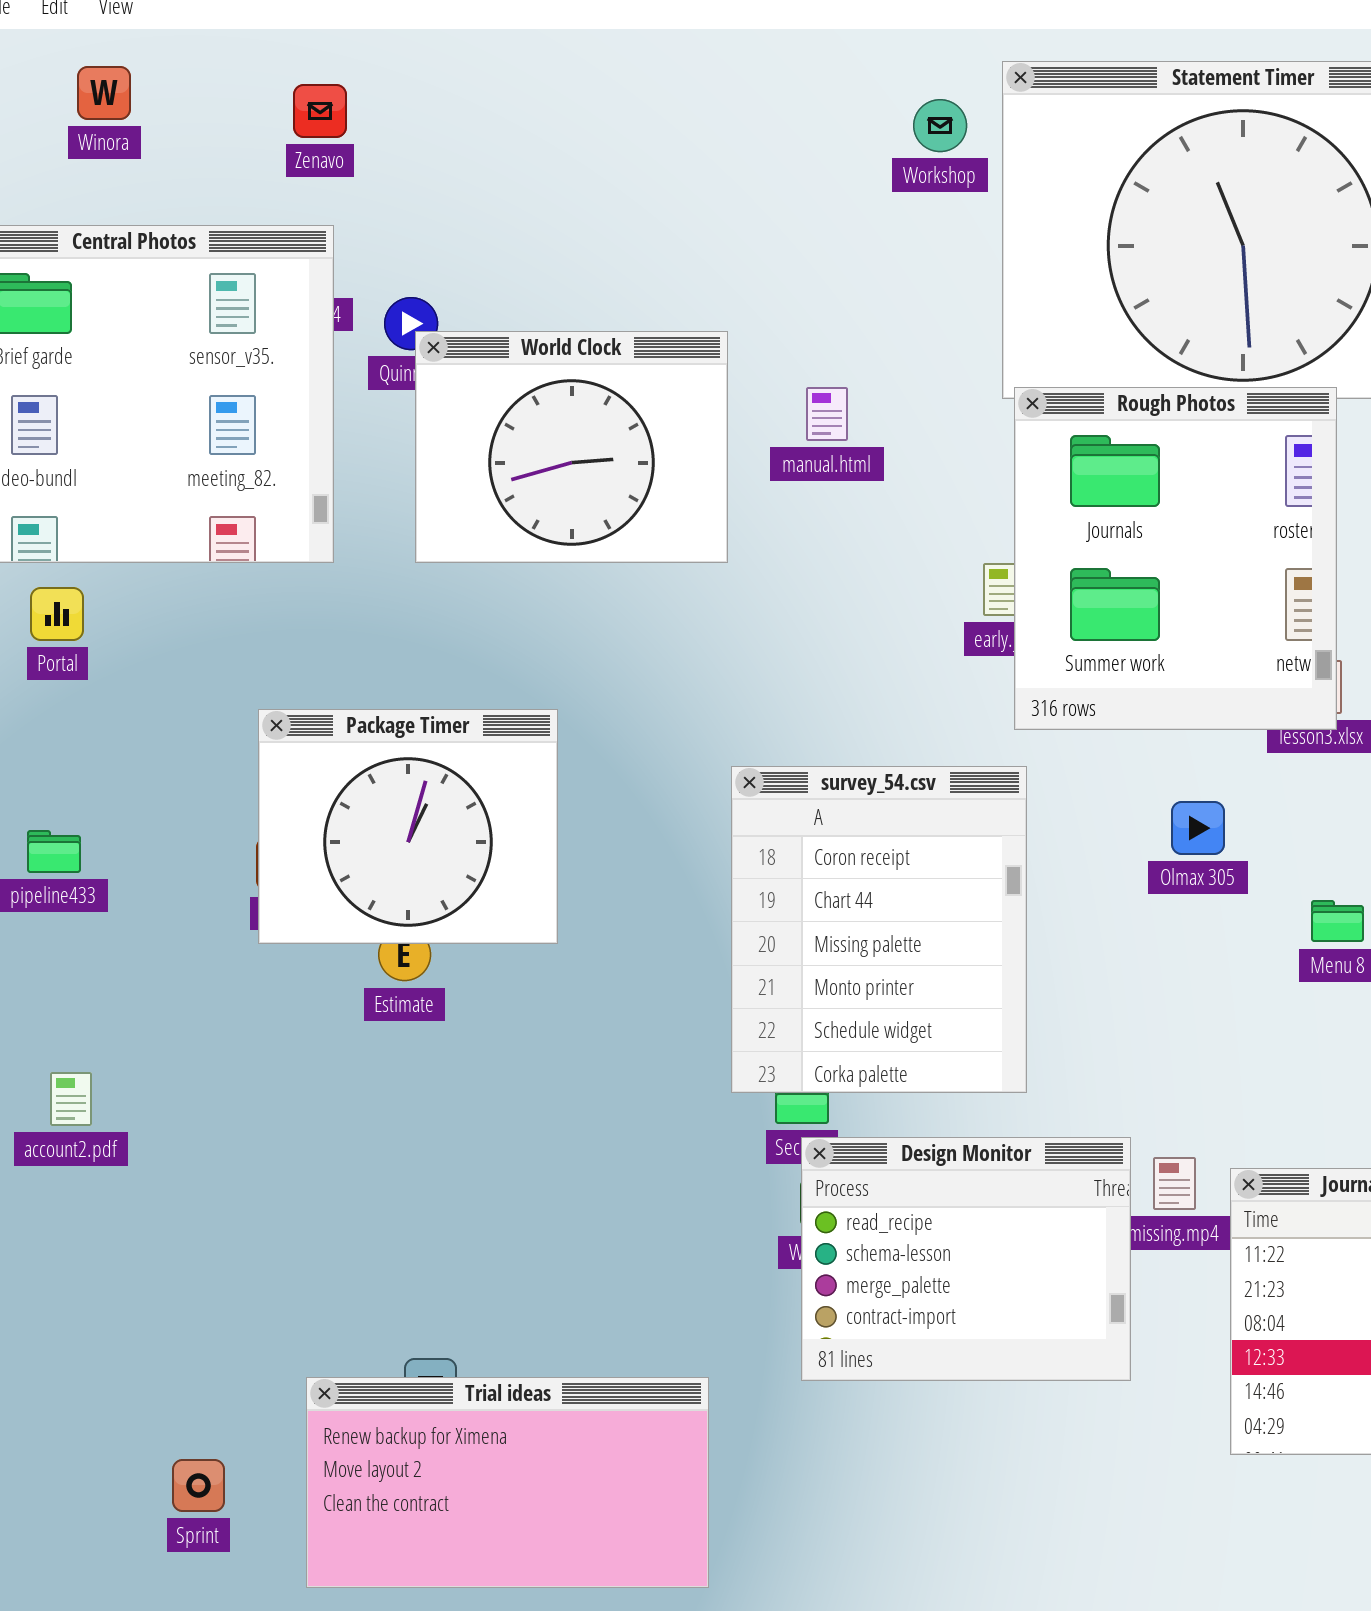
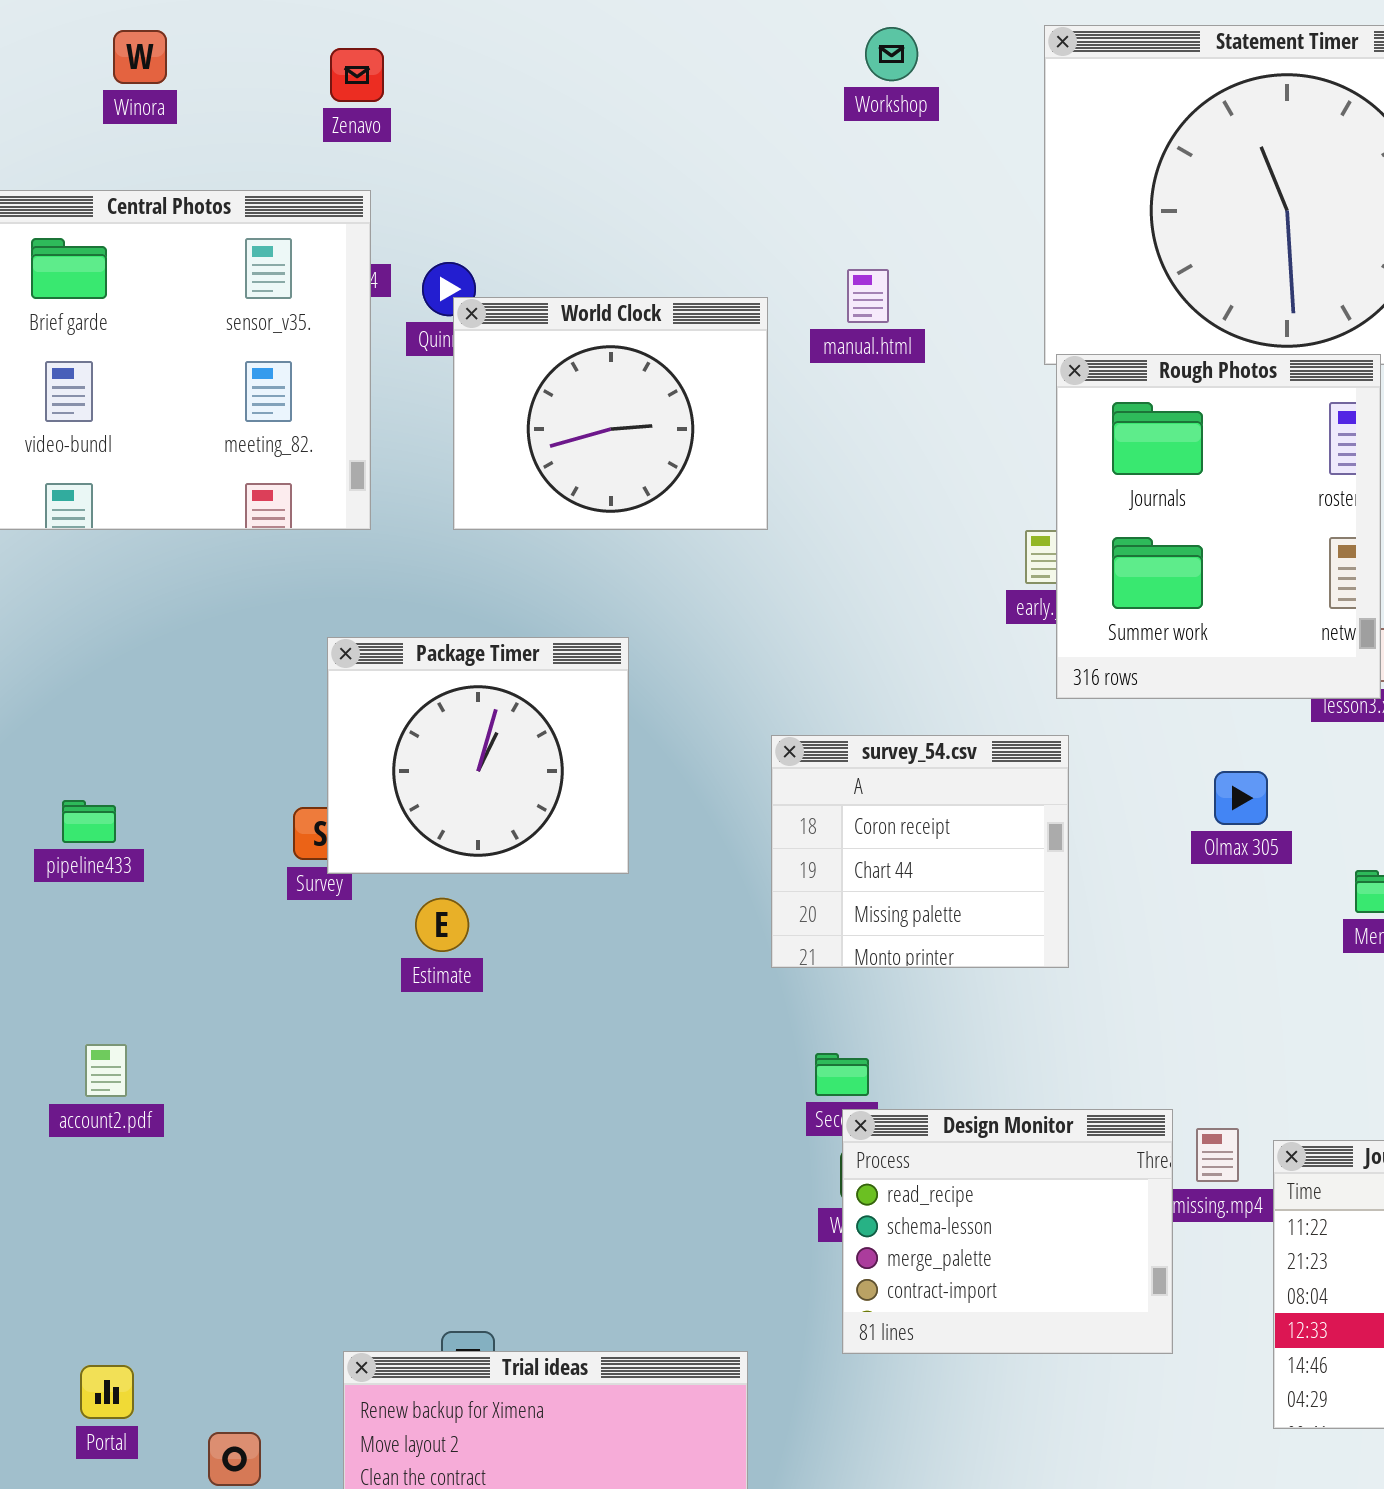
Workshop: [913,99,967,152] -> [865,27,918,81], moved
manual.html: [806,387,848,441] -> [847,269,889,323], moved
Portal: [30,587,84,641] -> [80,1365,134,1419], moved
Package Timer: [258,709,558,944] -> [327,637,629,874], moved
survey_54.csv: [731,766,1027,1093] -> [771,735,1069,968], resized

